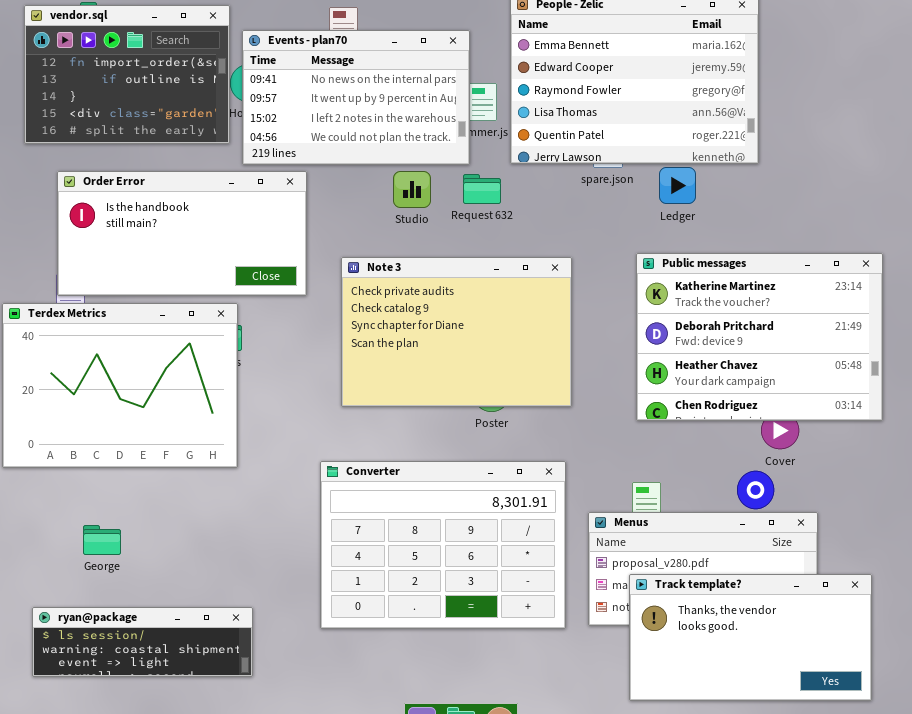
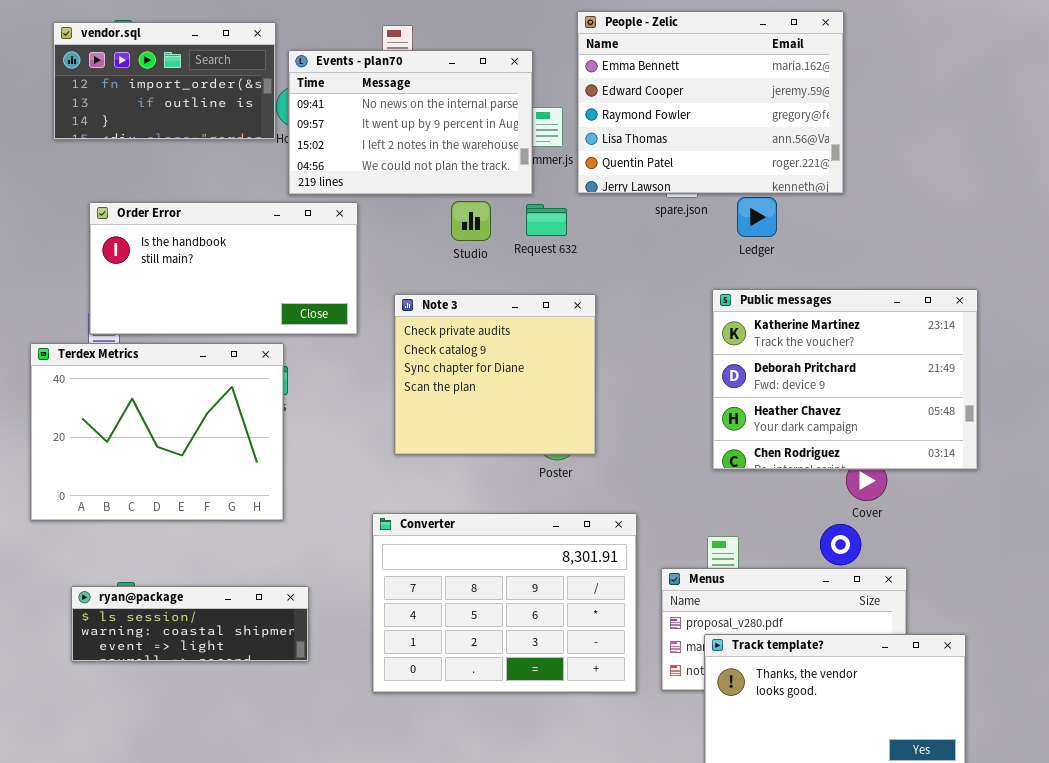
vendor.sql: [24,5,230,144] -> [53,22,276,140], resized
Note 3: [341,257,572,407] -> [394,294,596,455], resized
ryan@package: [32,607,253,677] -> [71,586,309,662], moved

